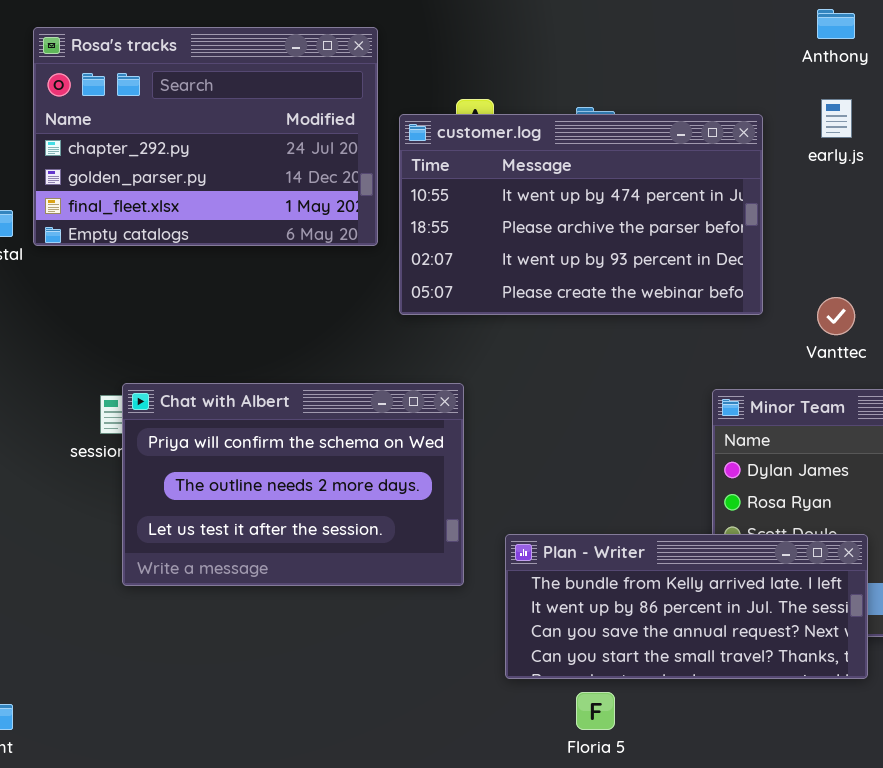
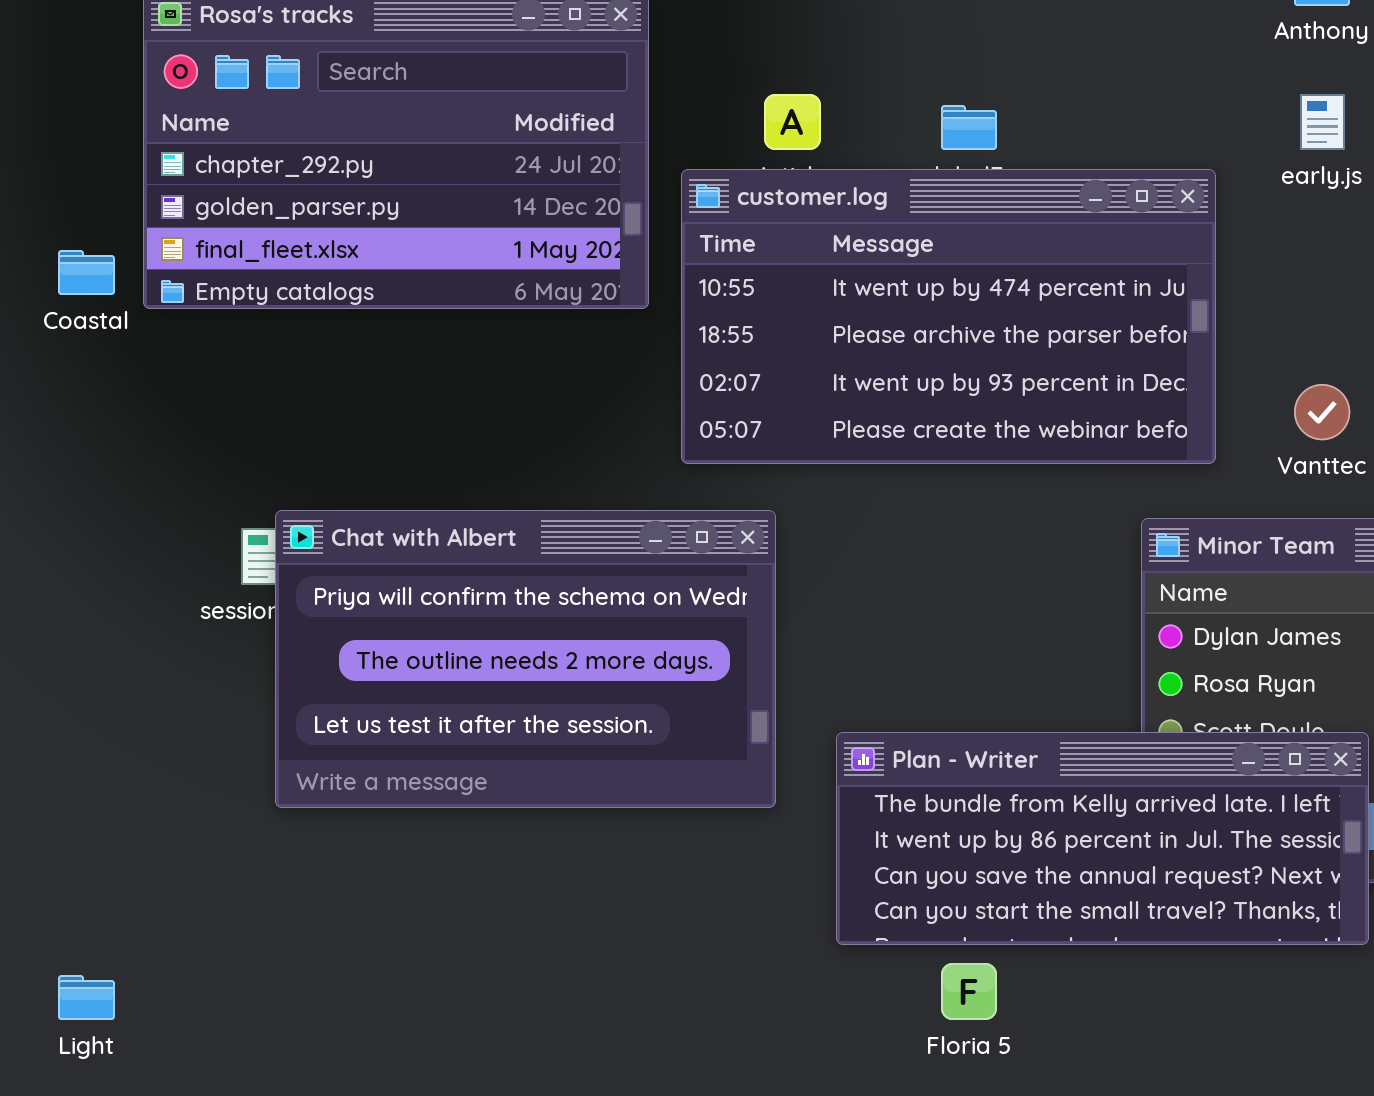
customer.log: [399,114,763,315] -> [681,169,1216,464], moved

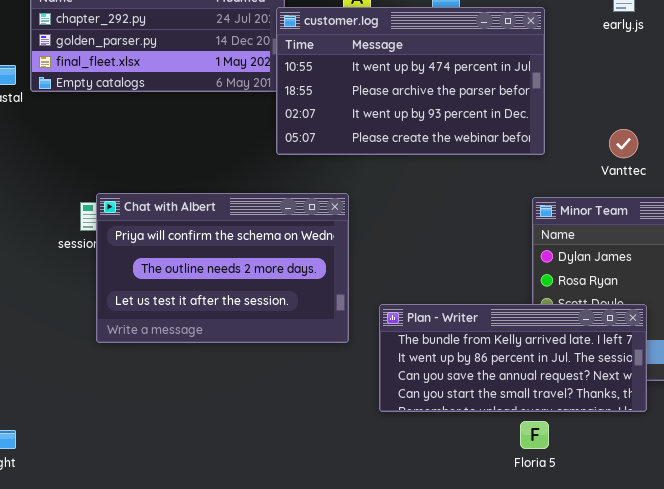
customer.log: [681,169,1216,464] -> [276,7,545,155], moved
Floria 5: [941,963,997,1020] -> [520,421,549,449], moved

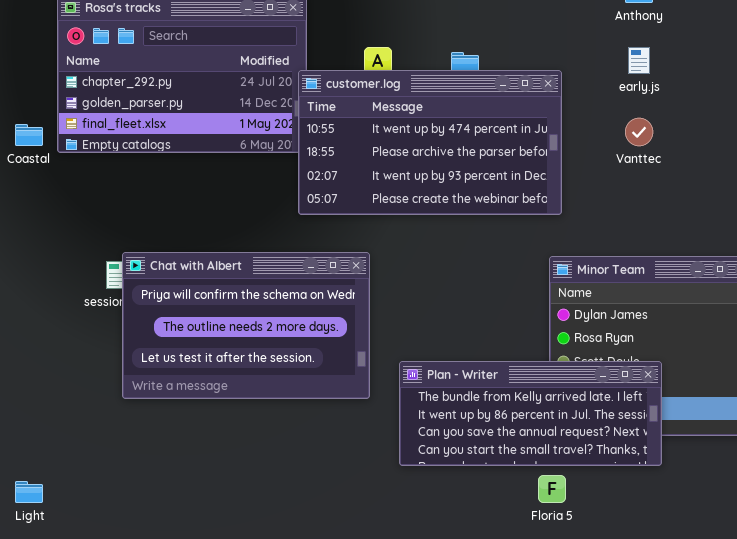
Vanttec: [609,129,638,158] -> [625,118,653,146], moved

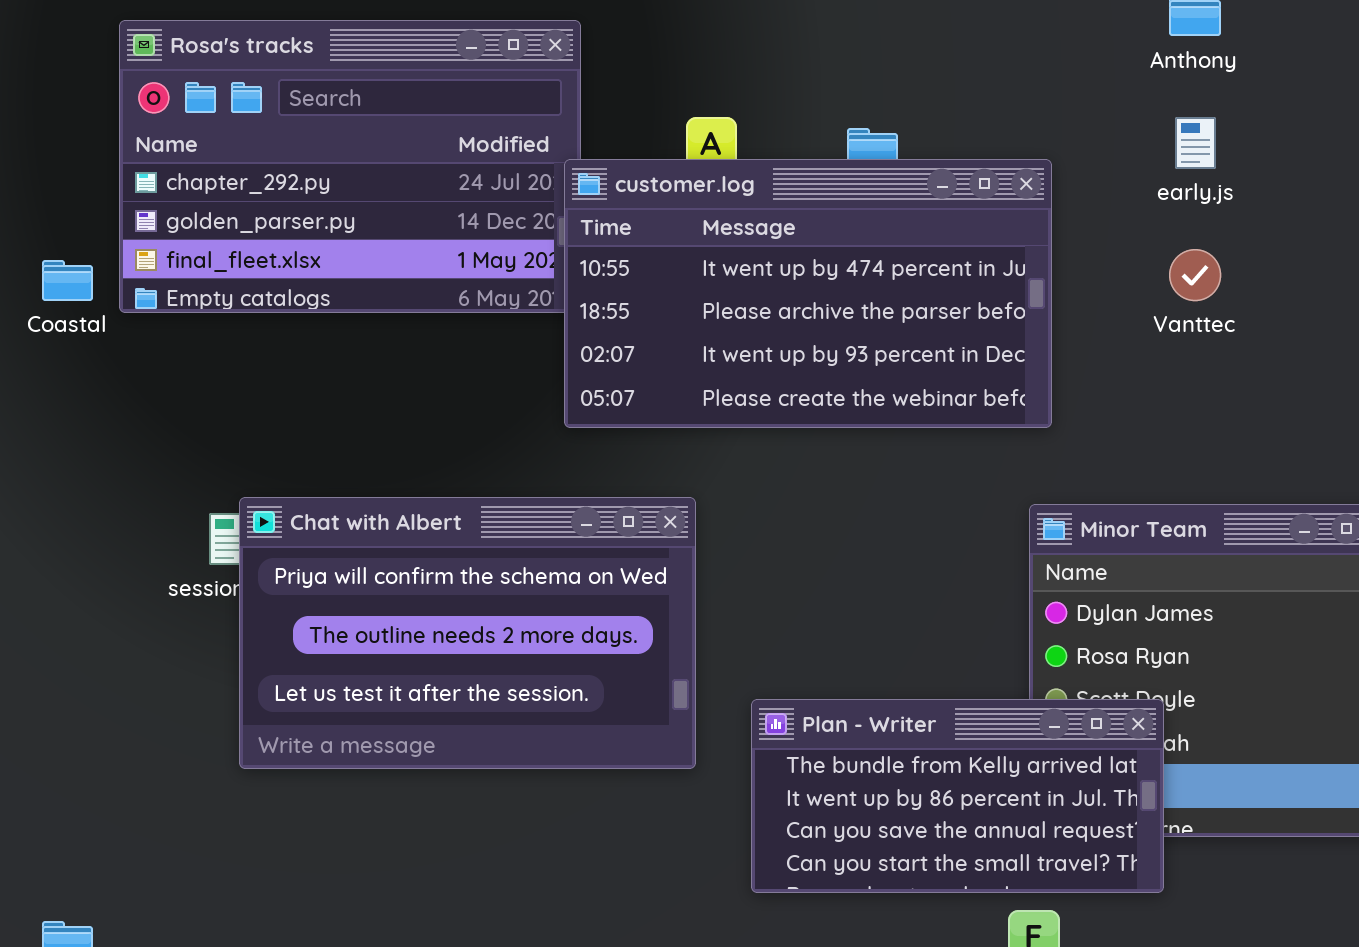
Plan - Writer: [399,361,662,466] -> [751,699,1164,893], resized

